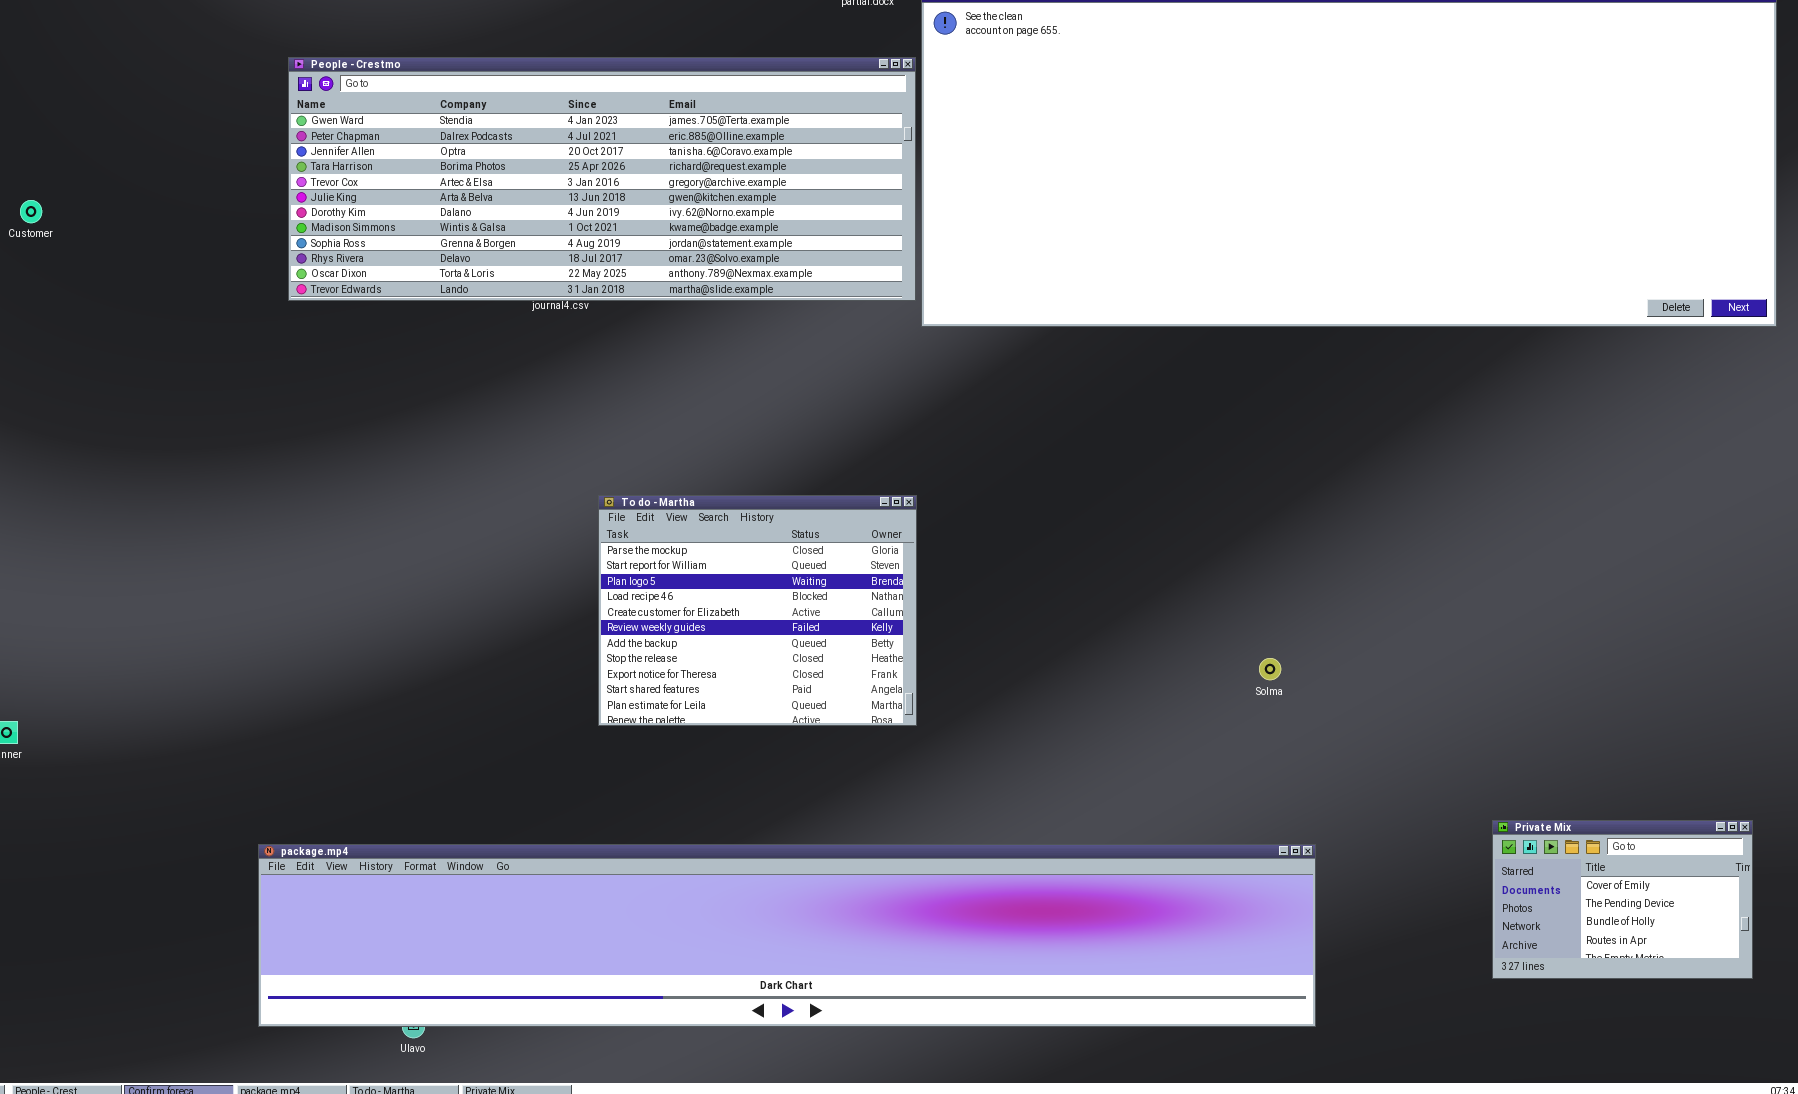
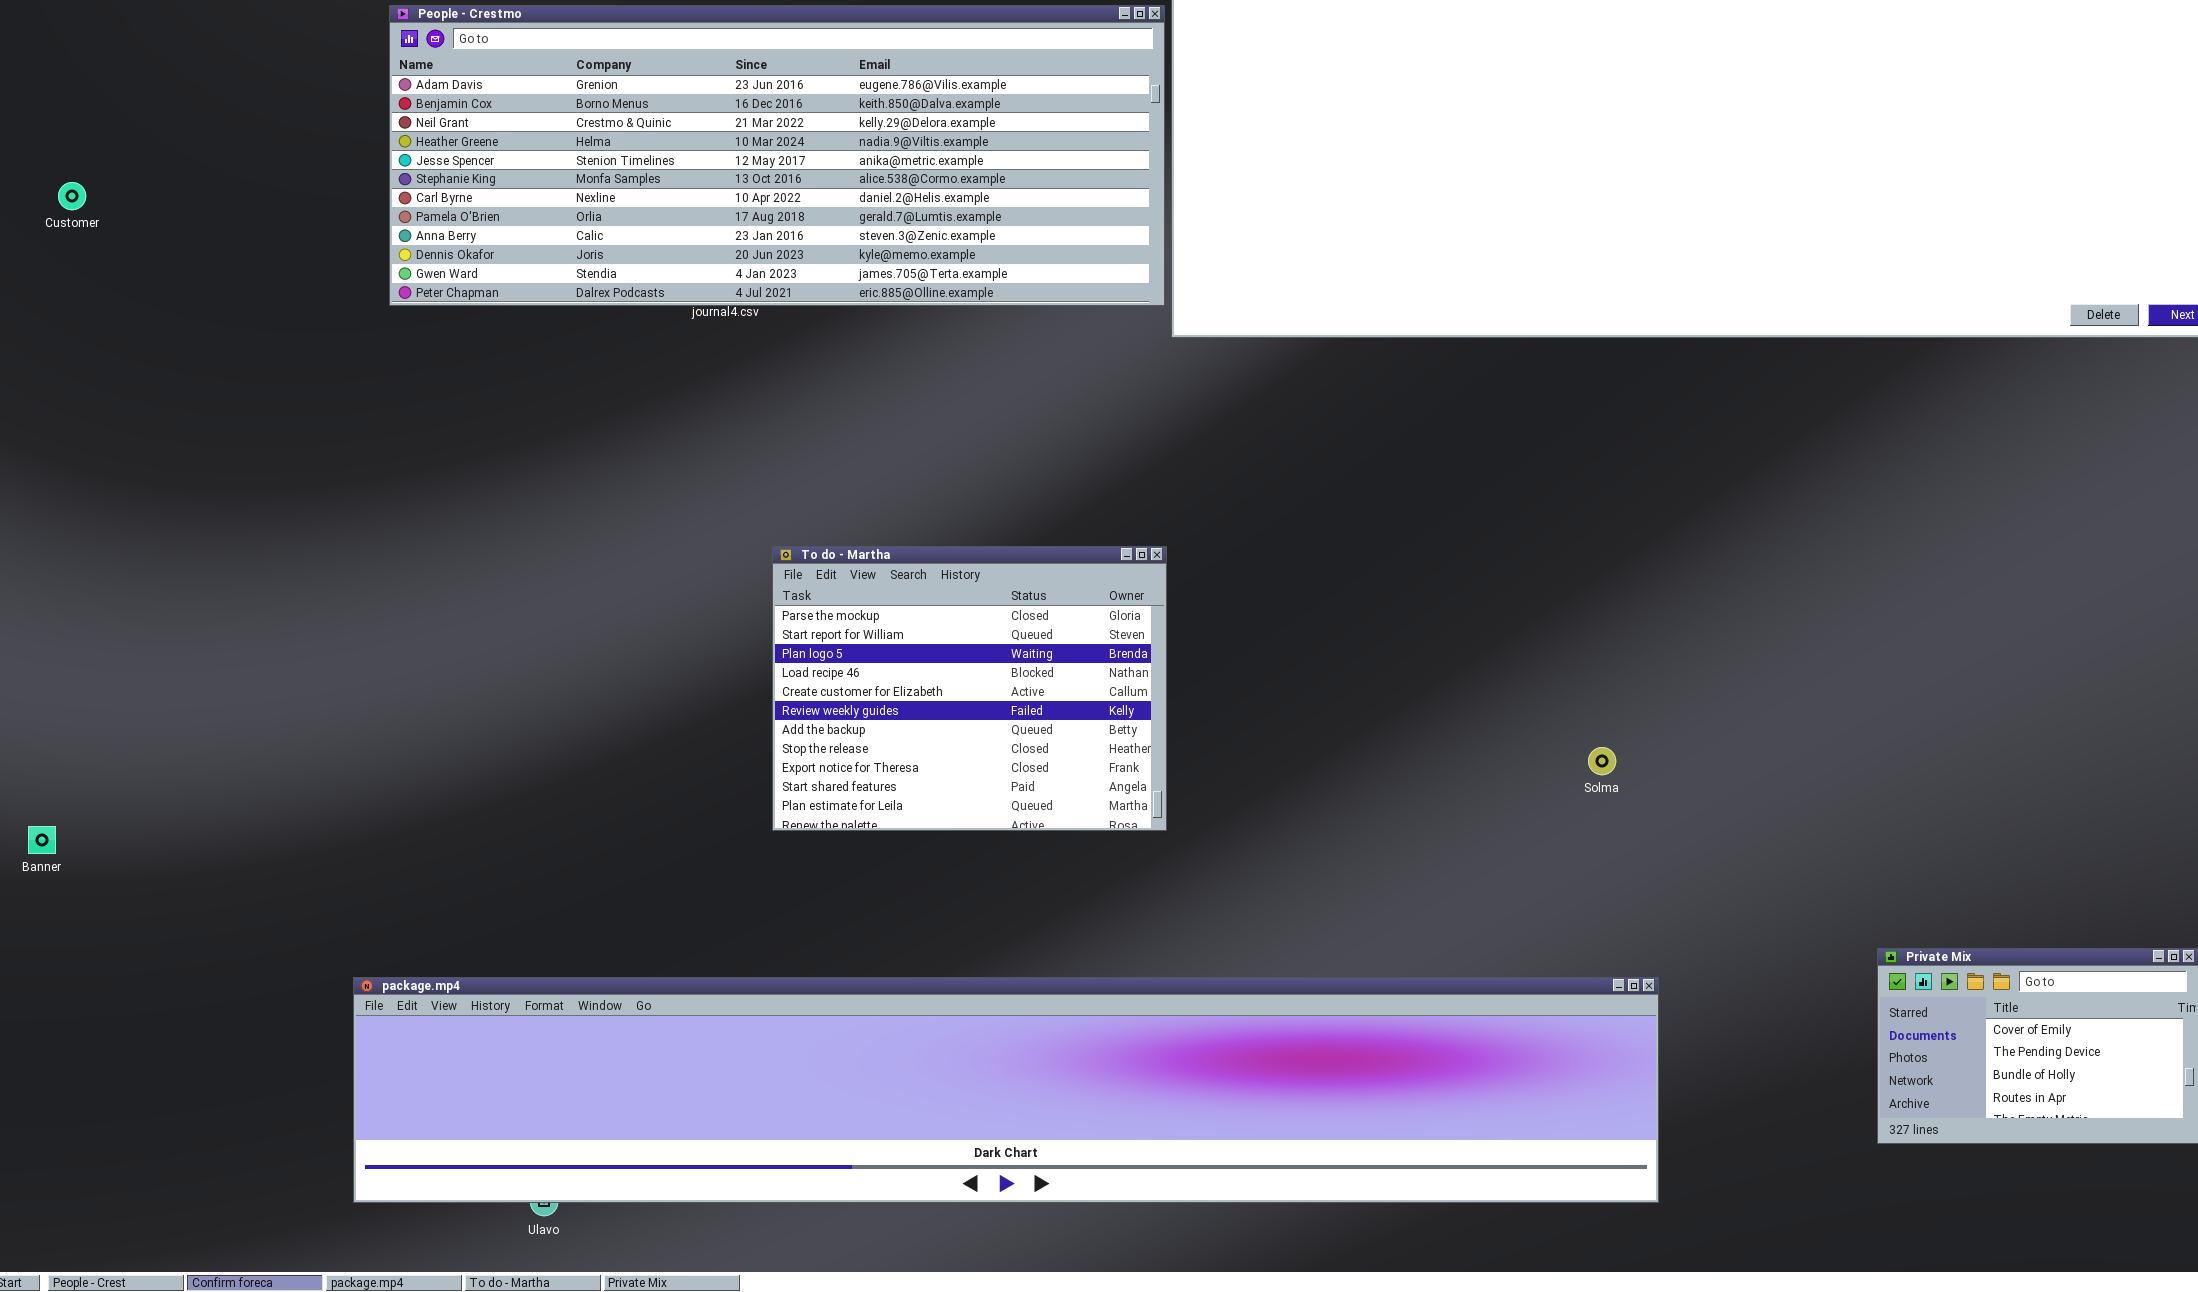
People - Crestmo: [288,57,916,301] -> [389,5,1165,306], scrolled up 10 rows

